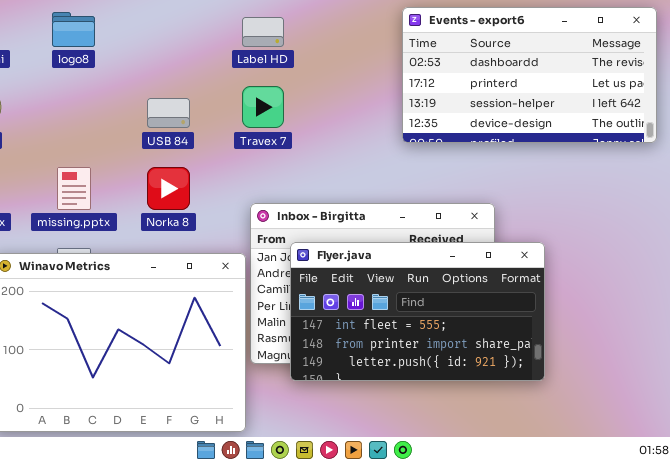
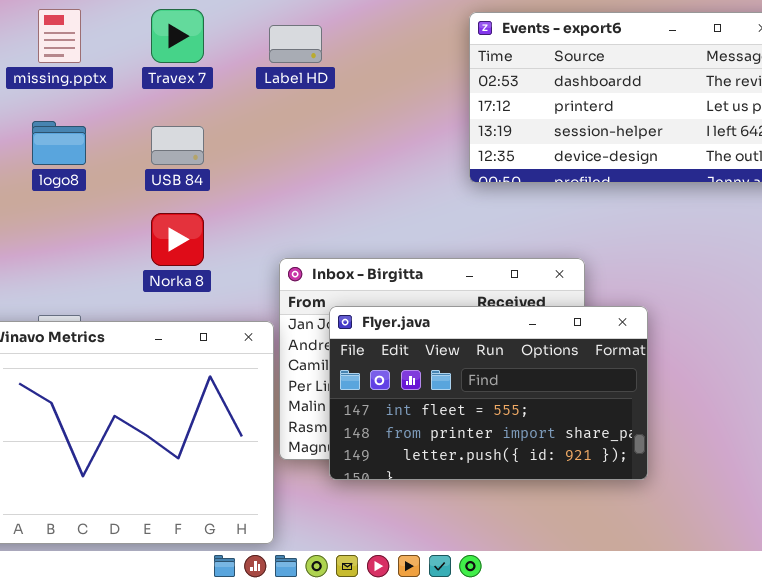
logo8: [52,12,95,47] -> [32,121,86,165], moved
Travex 7: [242,86,284,128] -> [151,9,204,63], moved
missing.pptx: [57,167,91,210] -> [38,9,81,63], moved

